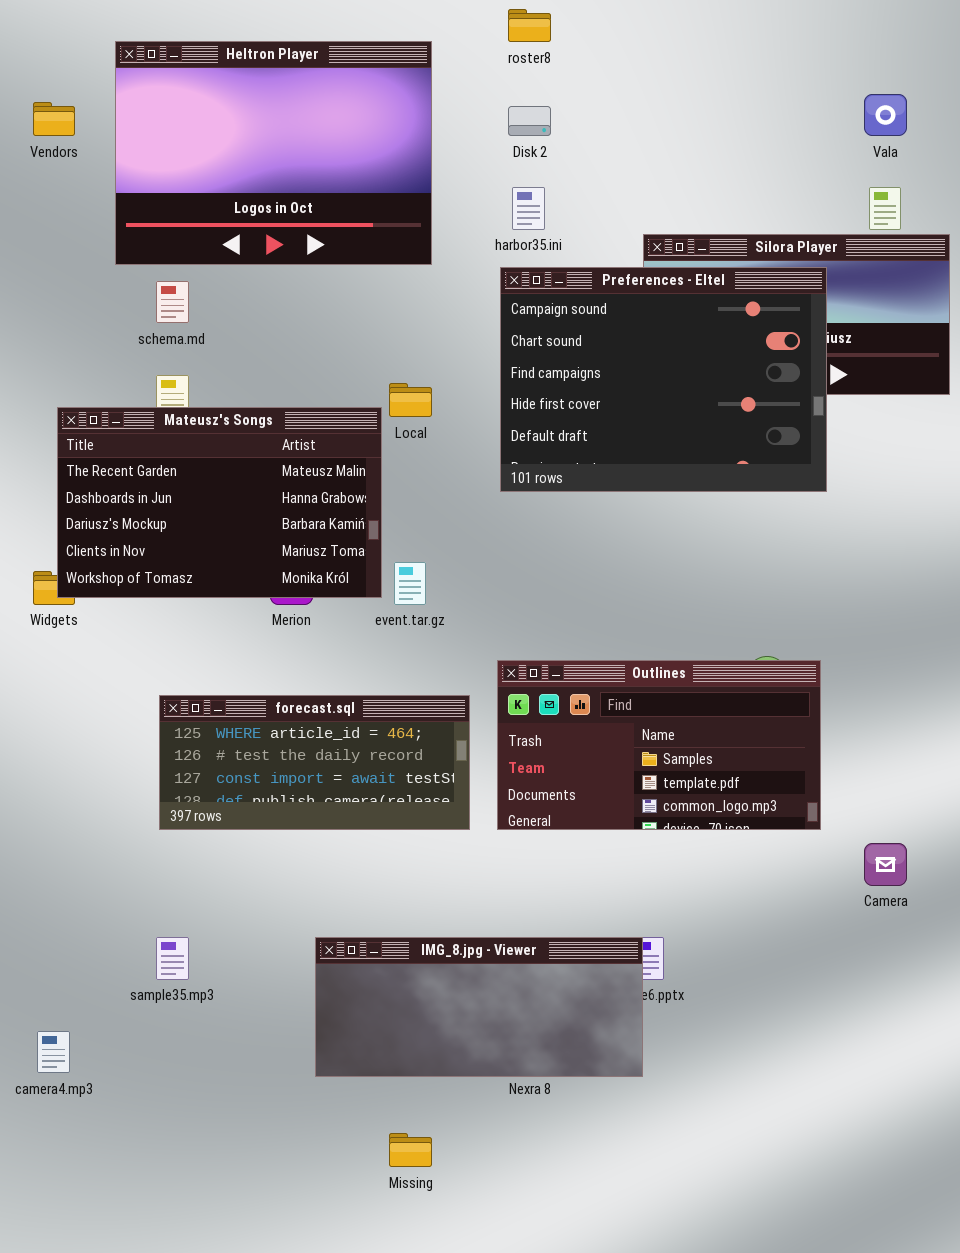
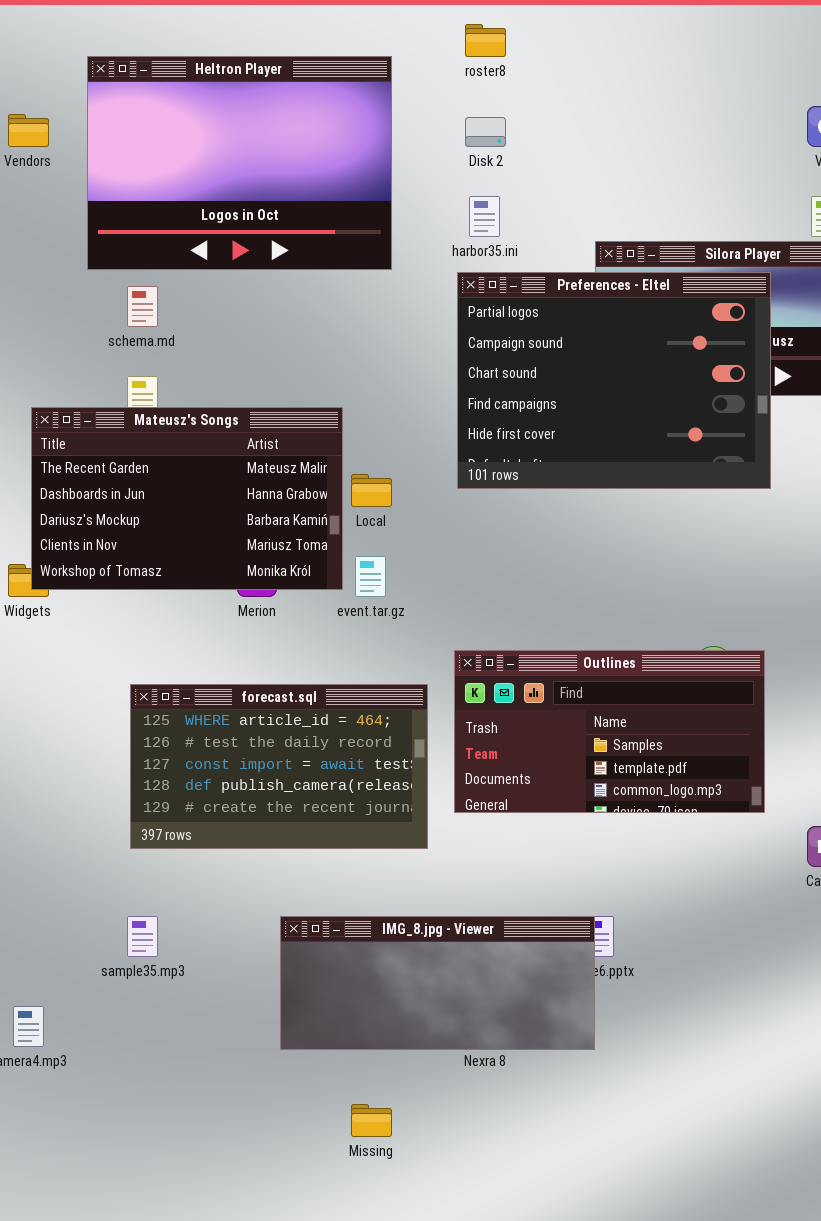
Preferences - Eltel: [500,267,827,492] -> [457,272,771,489], scrolled up 1 row
Local: [389,383,432,417] -> [351,474,392,507], moved
forecast.sql: [159,695,470,830] -> [130,684,428,849], resized

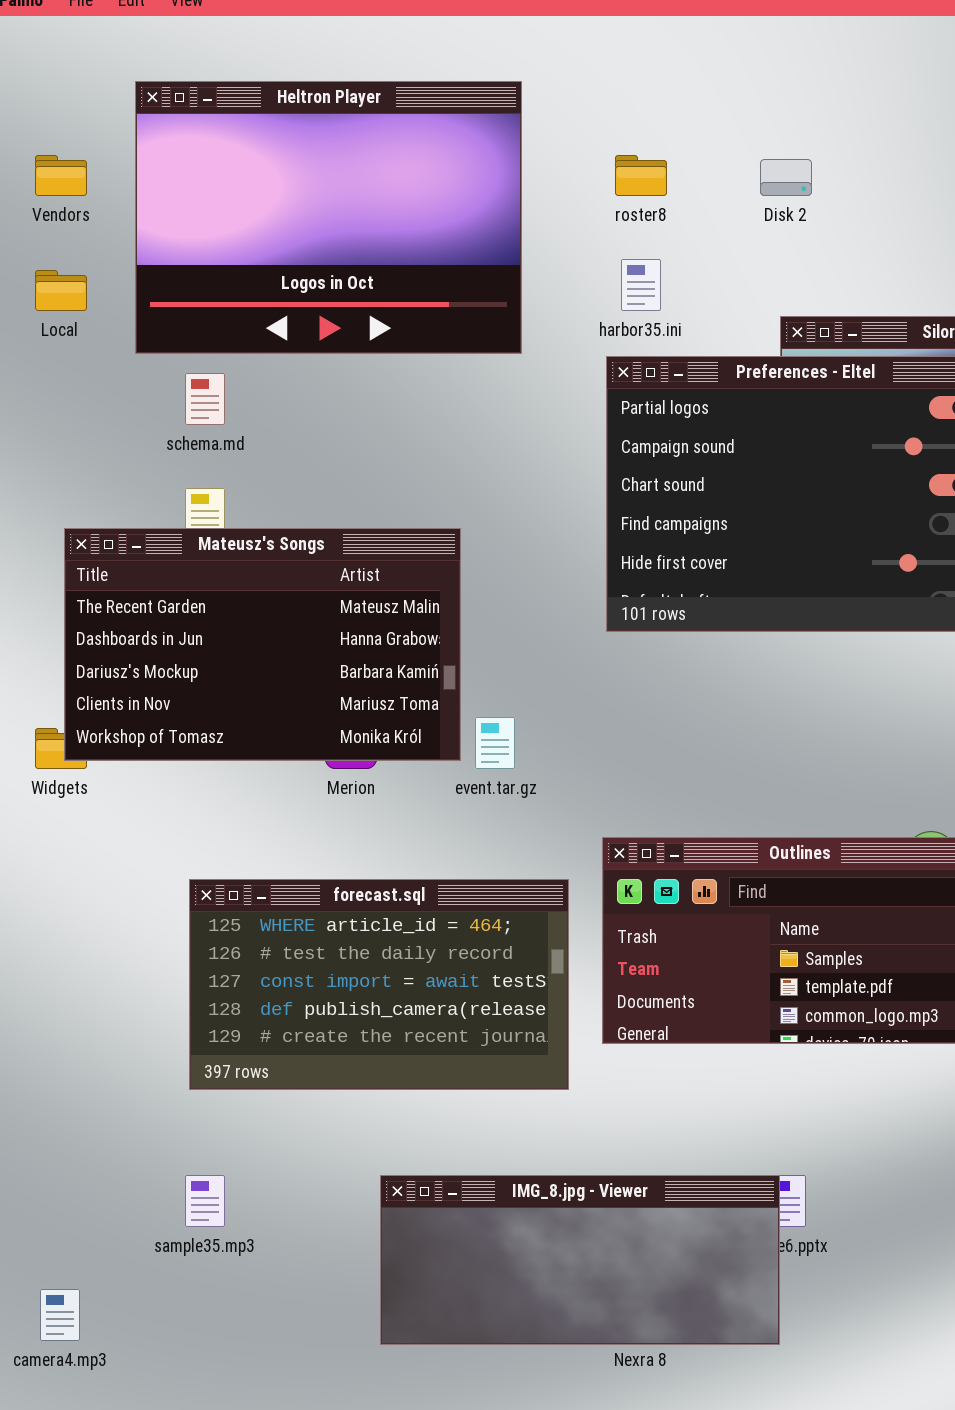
roster8: [465,24,506,57] -> [615,155,667,196], moved
Disk 2: [465,117,506,147] -> [760,159,812,196], moved
Local: [351,474,392,507] -> [35,270,87,311], moved

